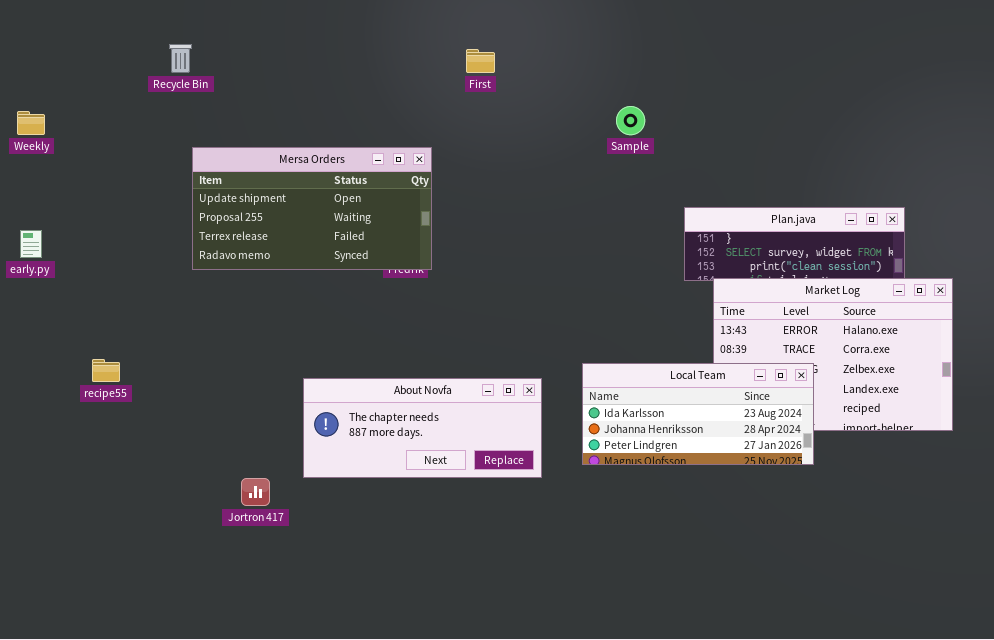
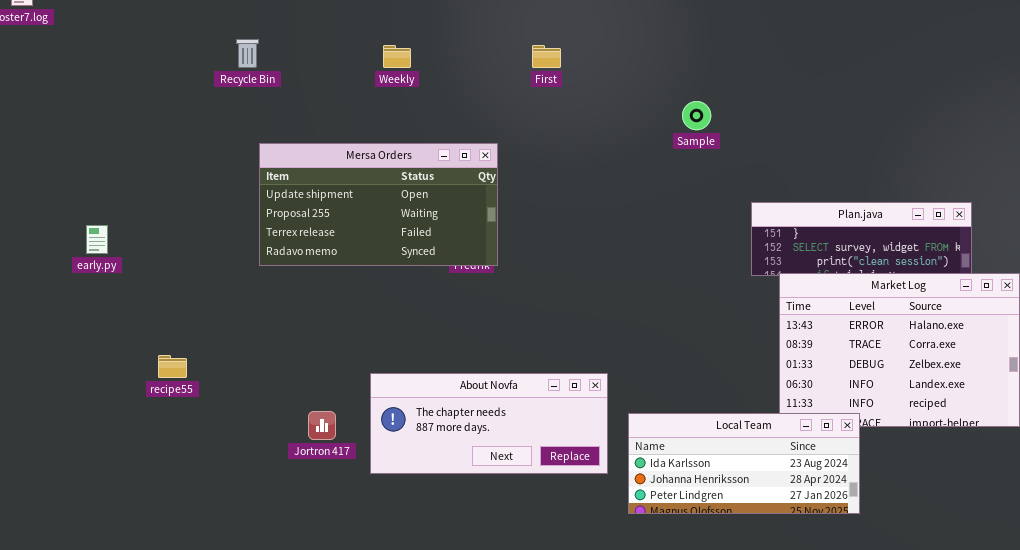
Weekly: [17,111,45,135] -> [383,45,411,68], moved
Local Team: [582,363,814,465] -> [628,413,860,514], moved
Jortron 417: [241,478,270,506] -> [308,411,336,440], moved

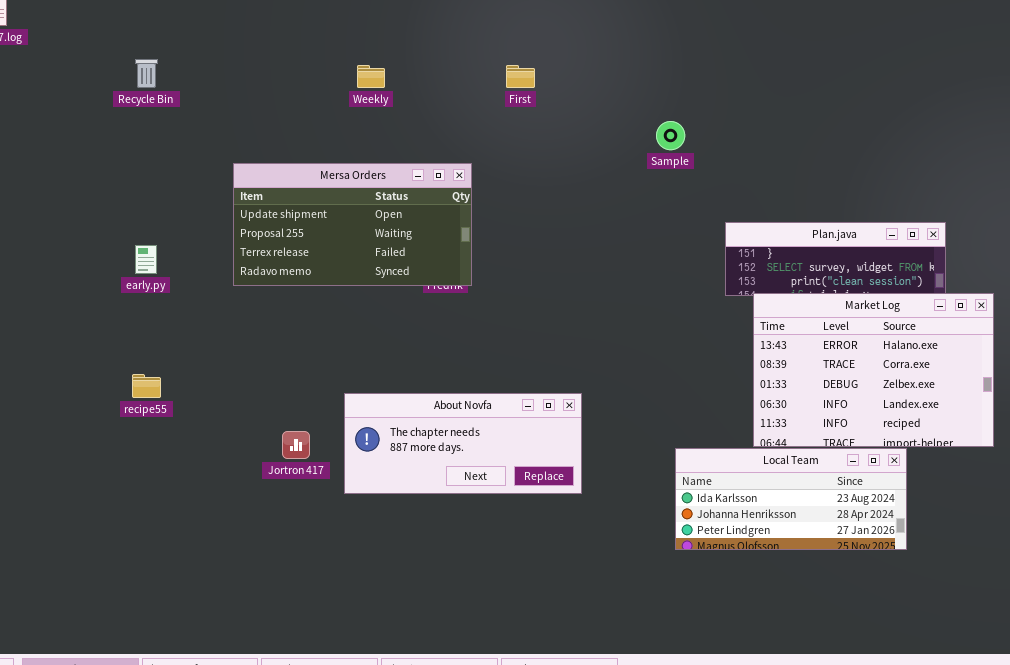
Recycle Bin: [236,39,259,68] -> [135,59,158,88], moved
early.py: [86,225,108,254] -> [135,245,157,274], moved
Local Team: [628,413,860,514] -> [675,448,907,550], moved

